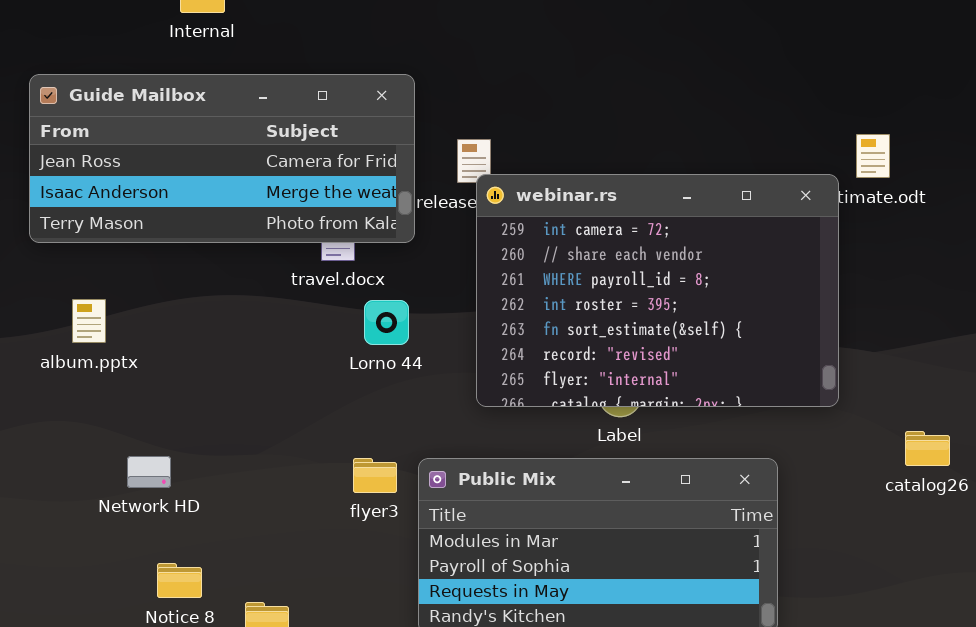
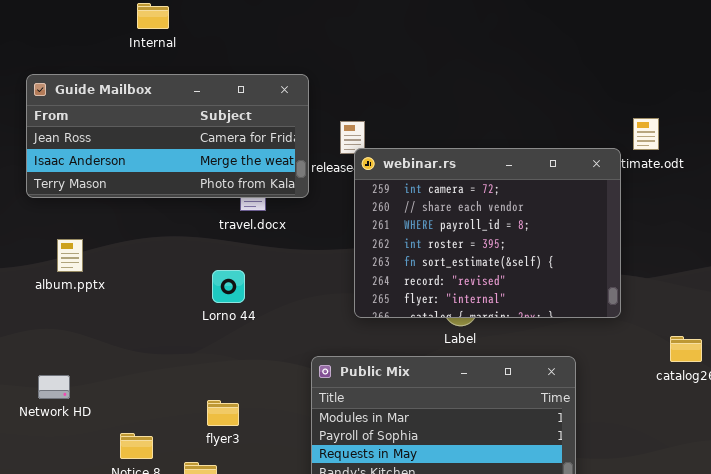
Lorno 44: [364,300,409,345] -> [212,270,245,303], moved
Network HD: [127,456,171,488] -> [38,375,70,399], moved
flyer3: [353,458,397,493] -> [207,400,239,426], moved

